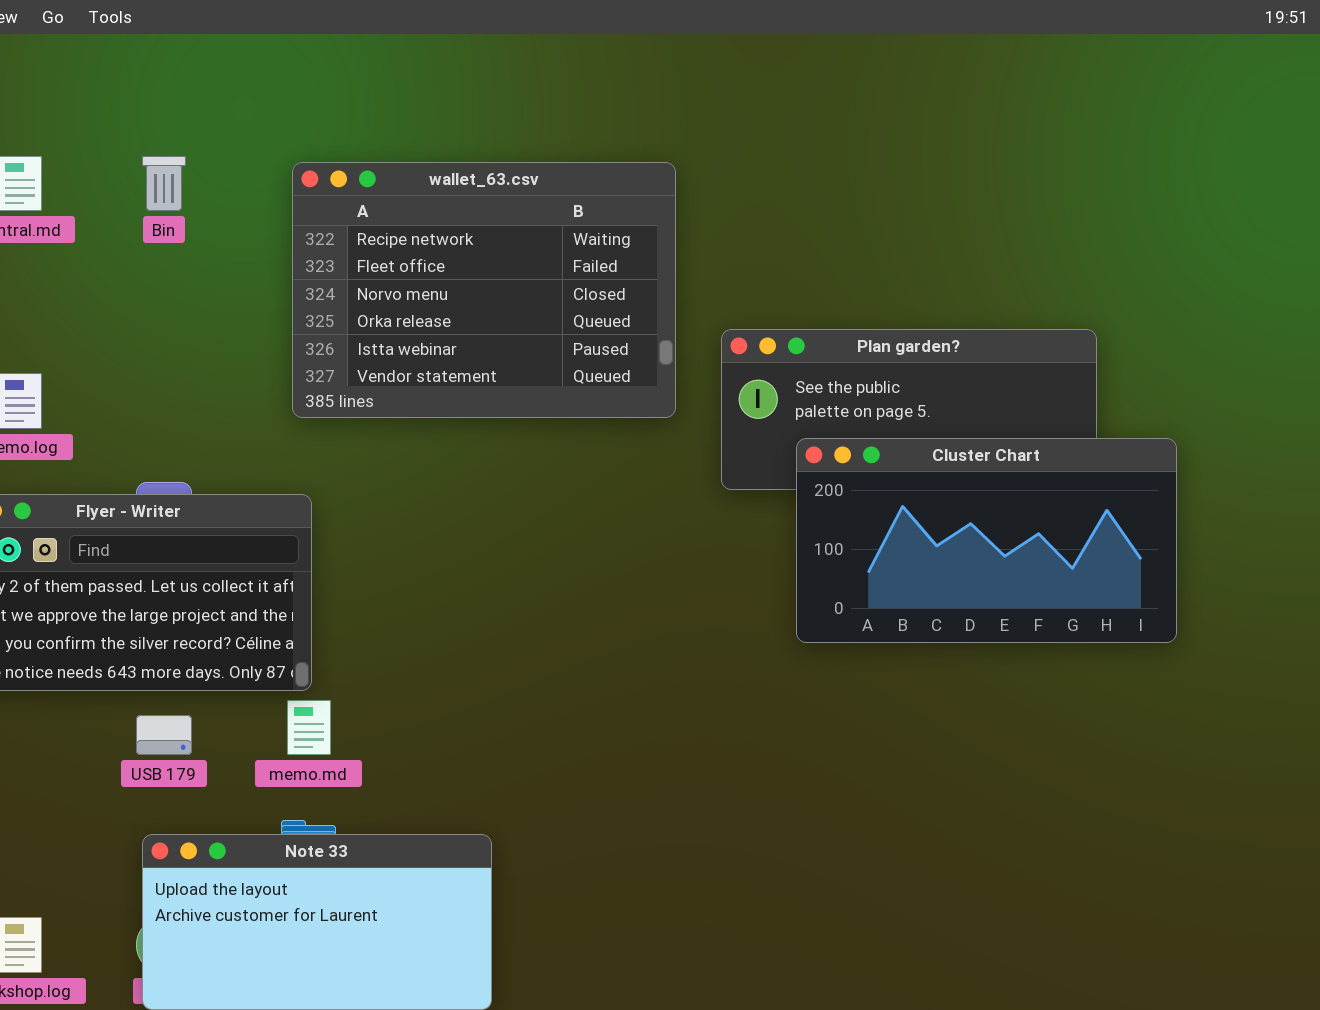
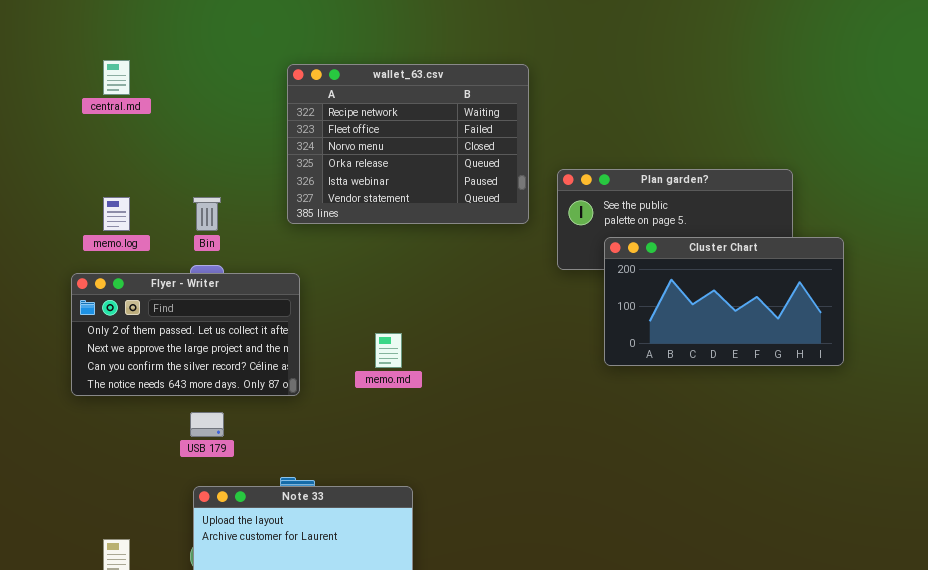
Bin: [142,156,186,211] -> [193,197,221,231], moved
memo.md: [287,700,331,755] -> [375,333,402,368], moved

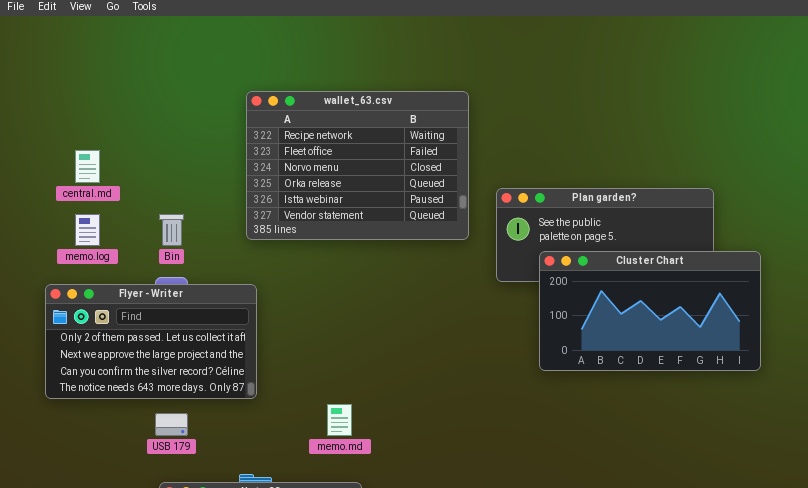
central.md: [103,60,130,95] -> [75,150,100,183], moved
memo.md: [375,333,402,368] -> [327,404,352,436], moved

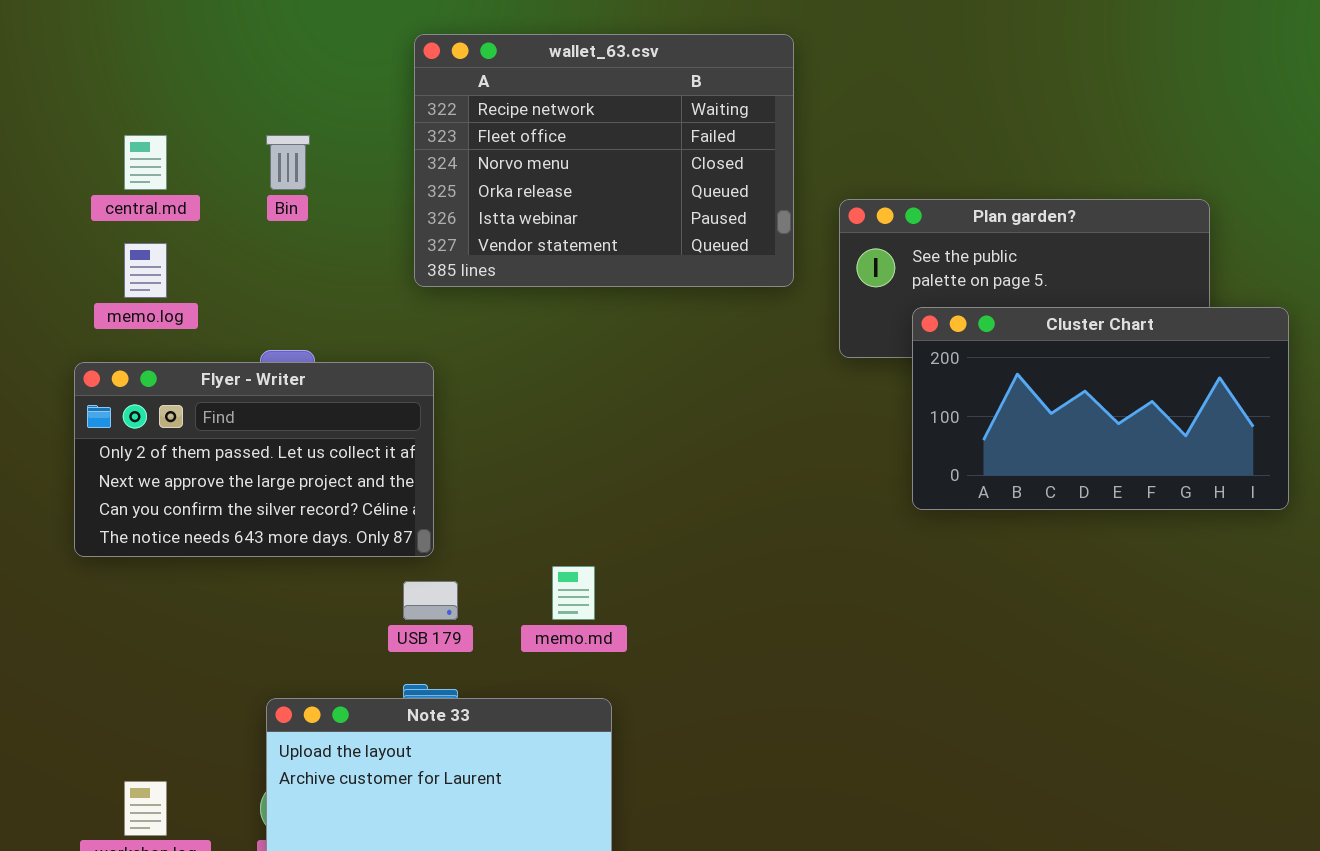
Bin: [159,214,184,246] -> [266,135,310,190], moved
USB 179: [155,413,188,436] -> [403,581,458,620], moved

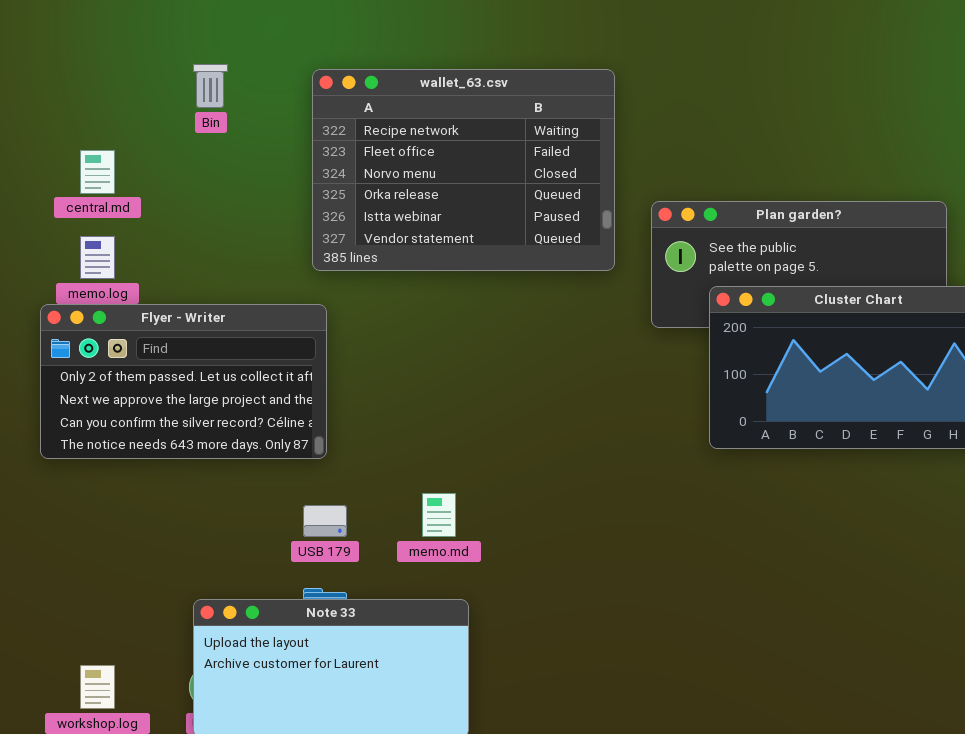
Bin: [266,135,310,190] -> [193,64,228,108], moved
Flyer - Writer: [74,362,434,557] -> [40,304,327,459], moved

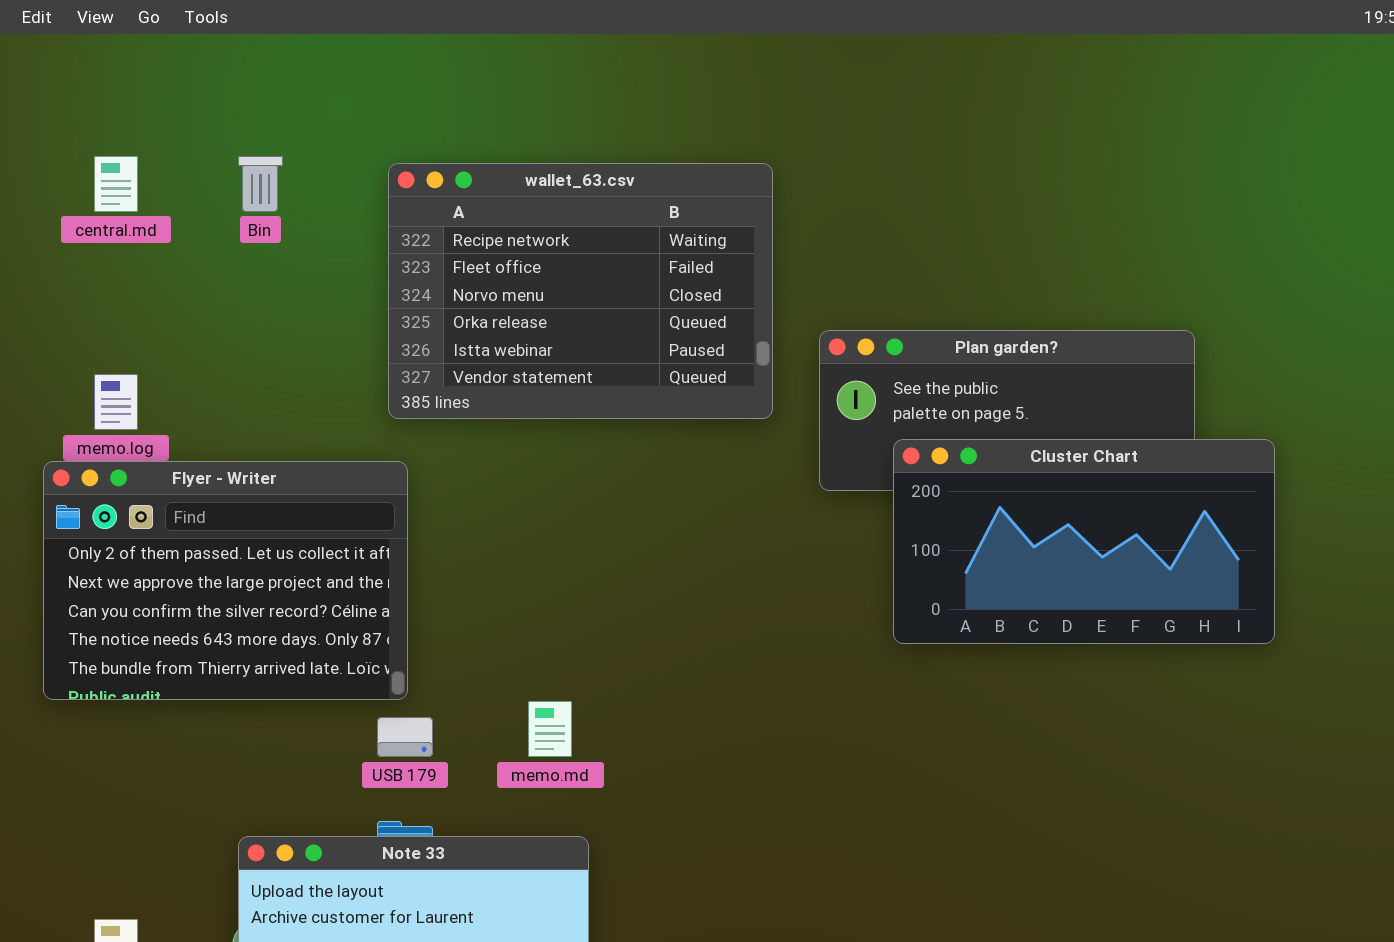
central.md: [80,150,115,194] -> [94,156,138,212], moved
Flyer - Writer: [40,304,327,459] -> [43,461,408,700], resized

